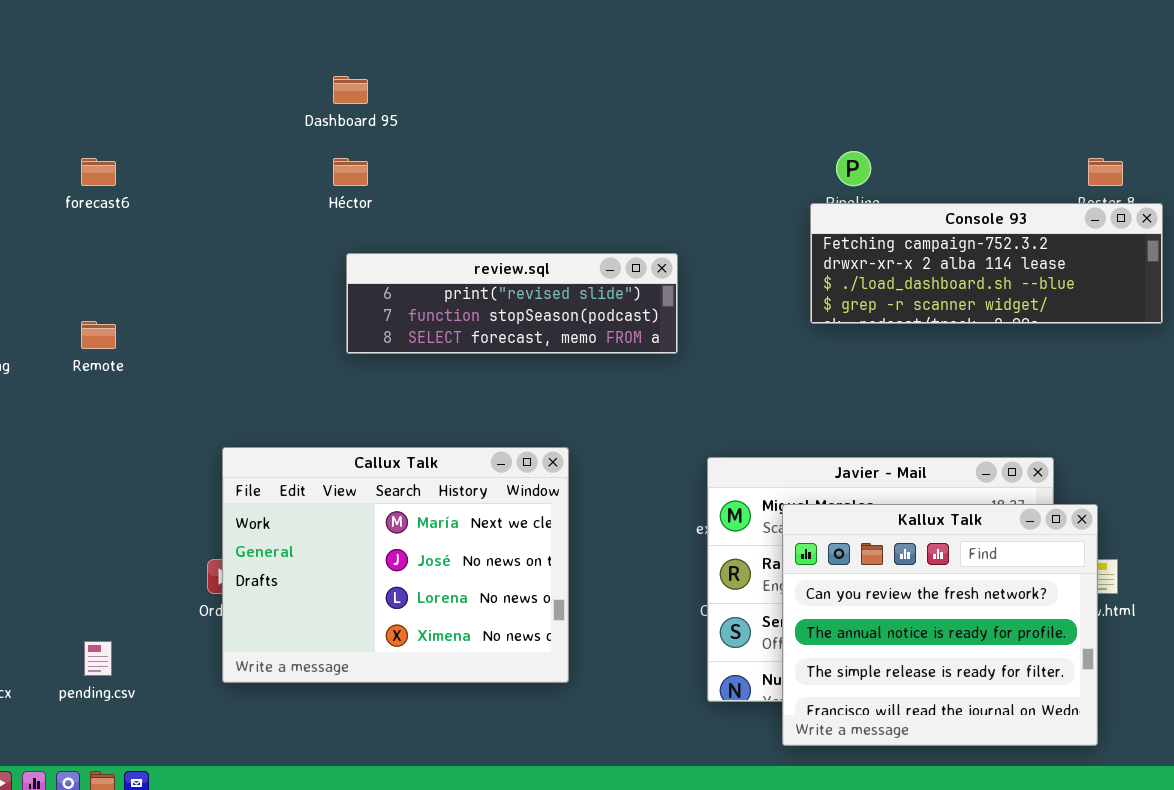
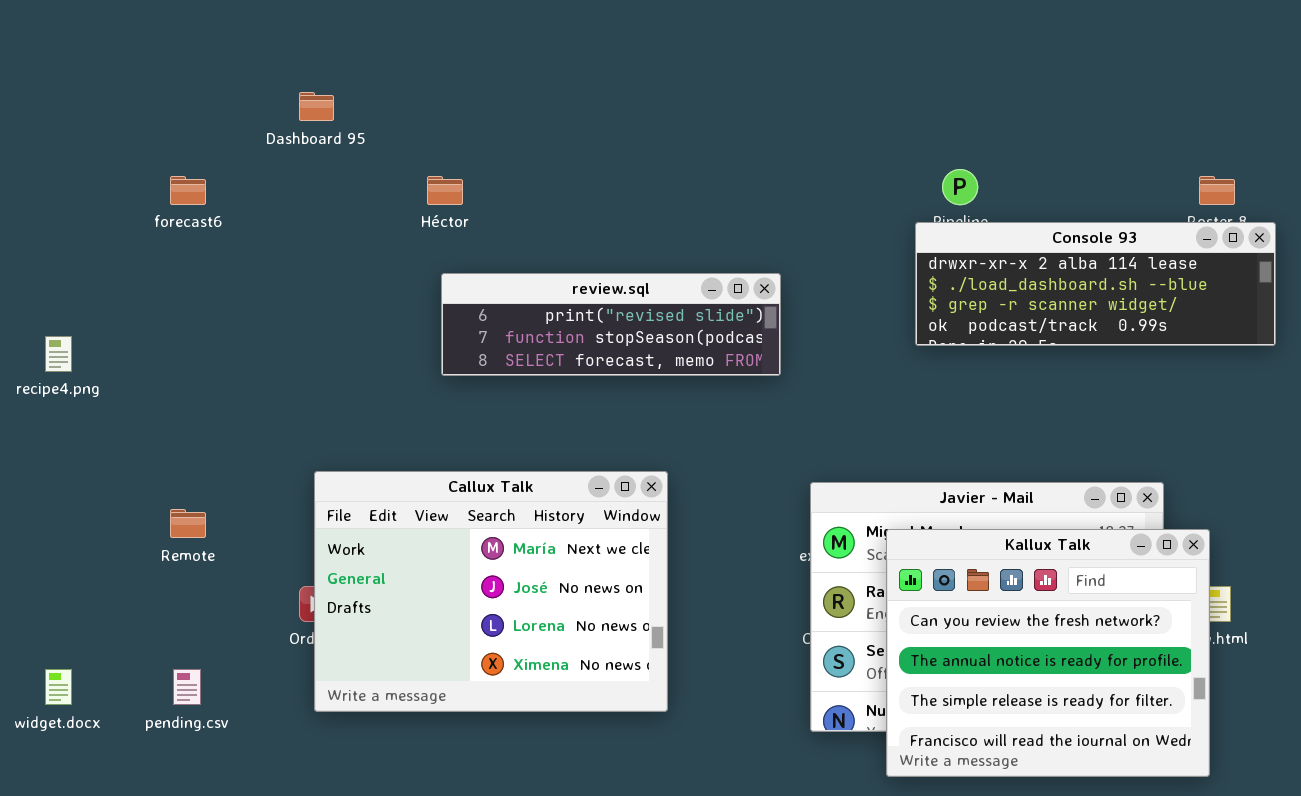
Dashboard 95: [333,76,368,104] -> [299,92,334,121], moved
Console 93: [810,203,1163,324] -> [915,222,1276,346], scrolled down 1 row
Remote: [81,321,116,349] -> [170,509,206,538], moved

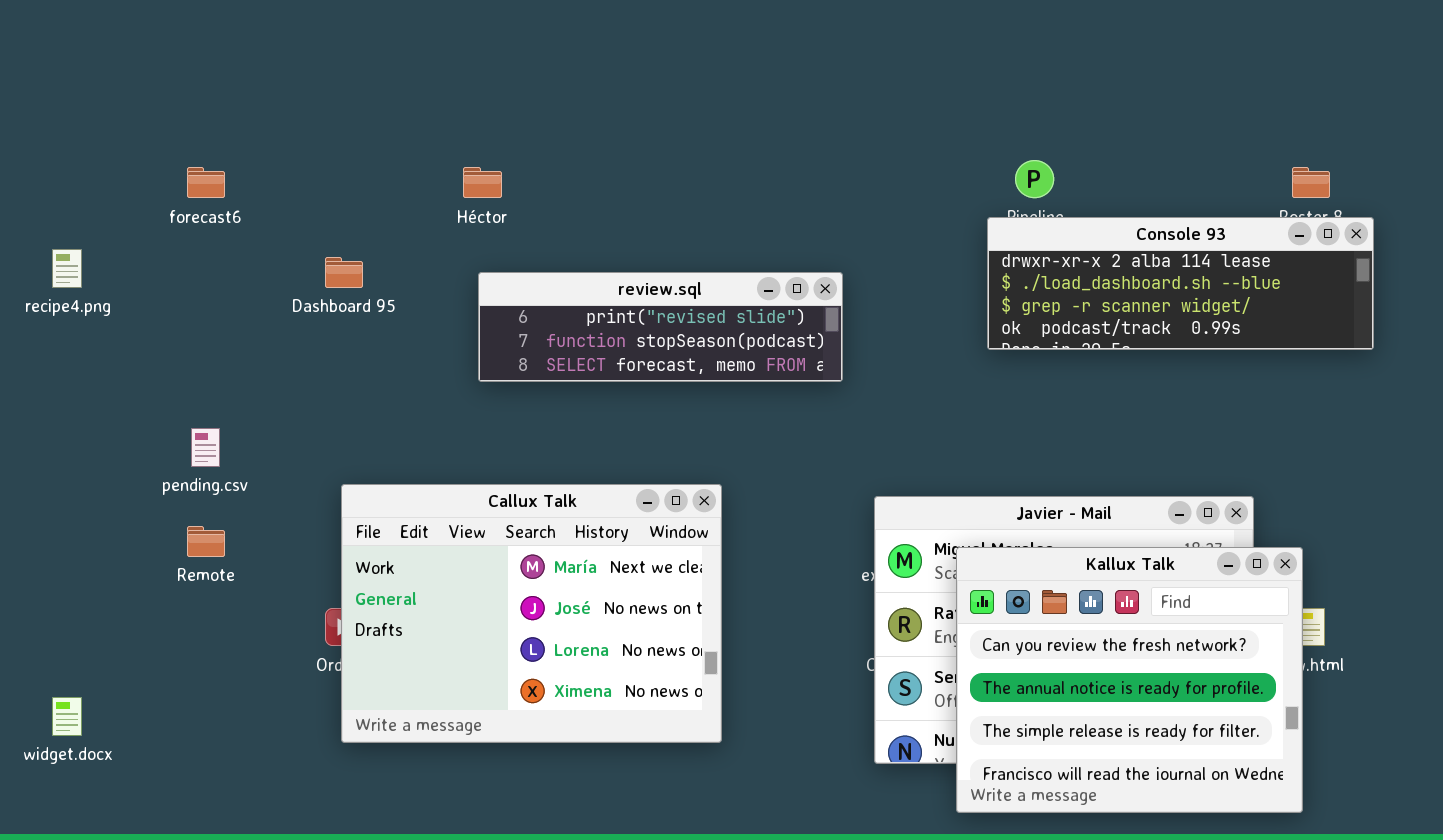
Dashboard 95: [299,92,334,121] -> [325,257,363,288], moved
recipe4.png: [45,336,72,372] -> [52,249,82,288], moved
pending.csv: [173,669,201,705] -> [191,428,220,467], moved

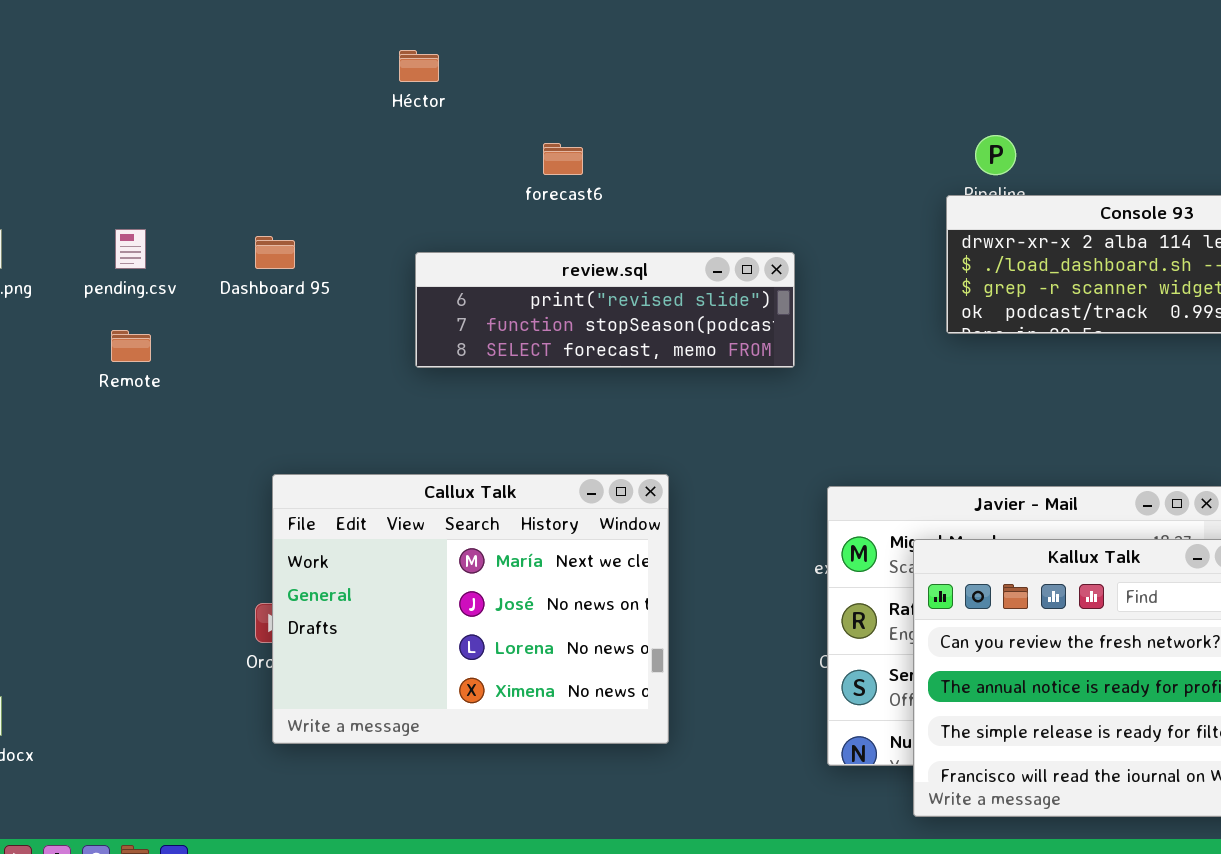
forecast6: [187,167,225,198] -> [543,143,583,175], moved
Héctor: [463,167,502,198] -> [399,50,439,82], moved
pending.csv: [191,428,220,467] -> [115,229,146,269], moved
Remote: [187,526,225,557] -> [111,330,151,362], moved

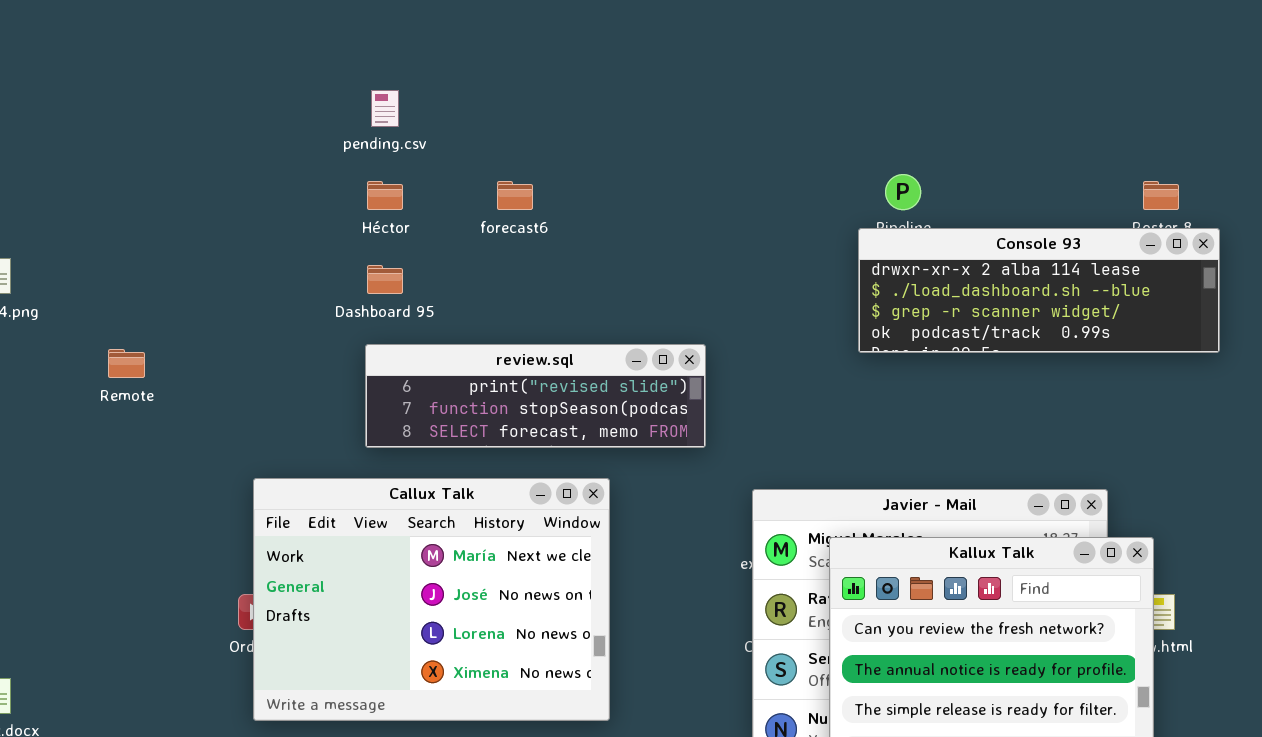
Héctor: [399,50,439,82] -> [367,181,403,210], moved
pending.csv: [115,229,146,269] -> [371,90,399,127], moved
Dashboard 95: [255,236,295,269] -> [367,265,403,294], moved
review.sql: [415,252,795,368] -> [365,344,706,448], moved

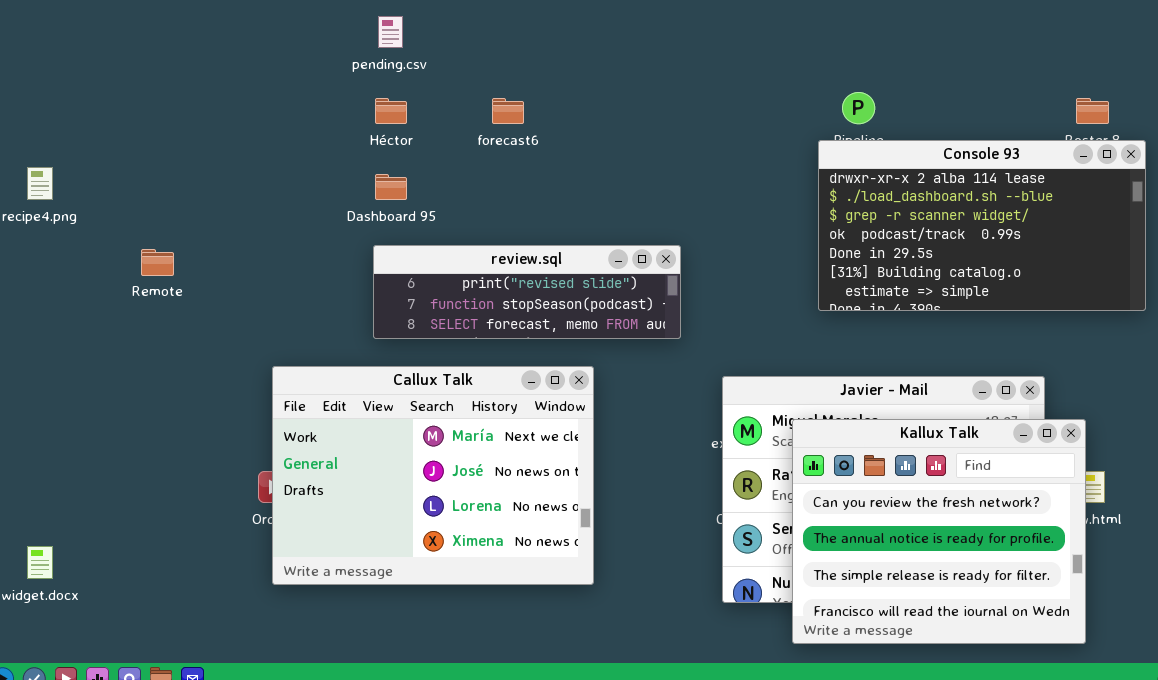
Console 93: [858,228,1220,353] -> [818,140,1146,311], resized

